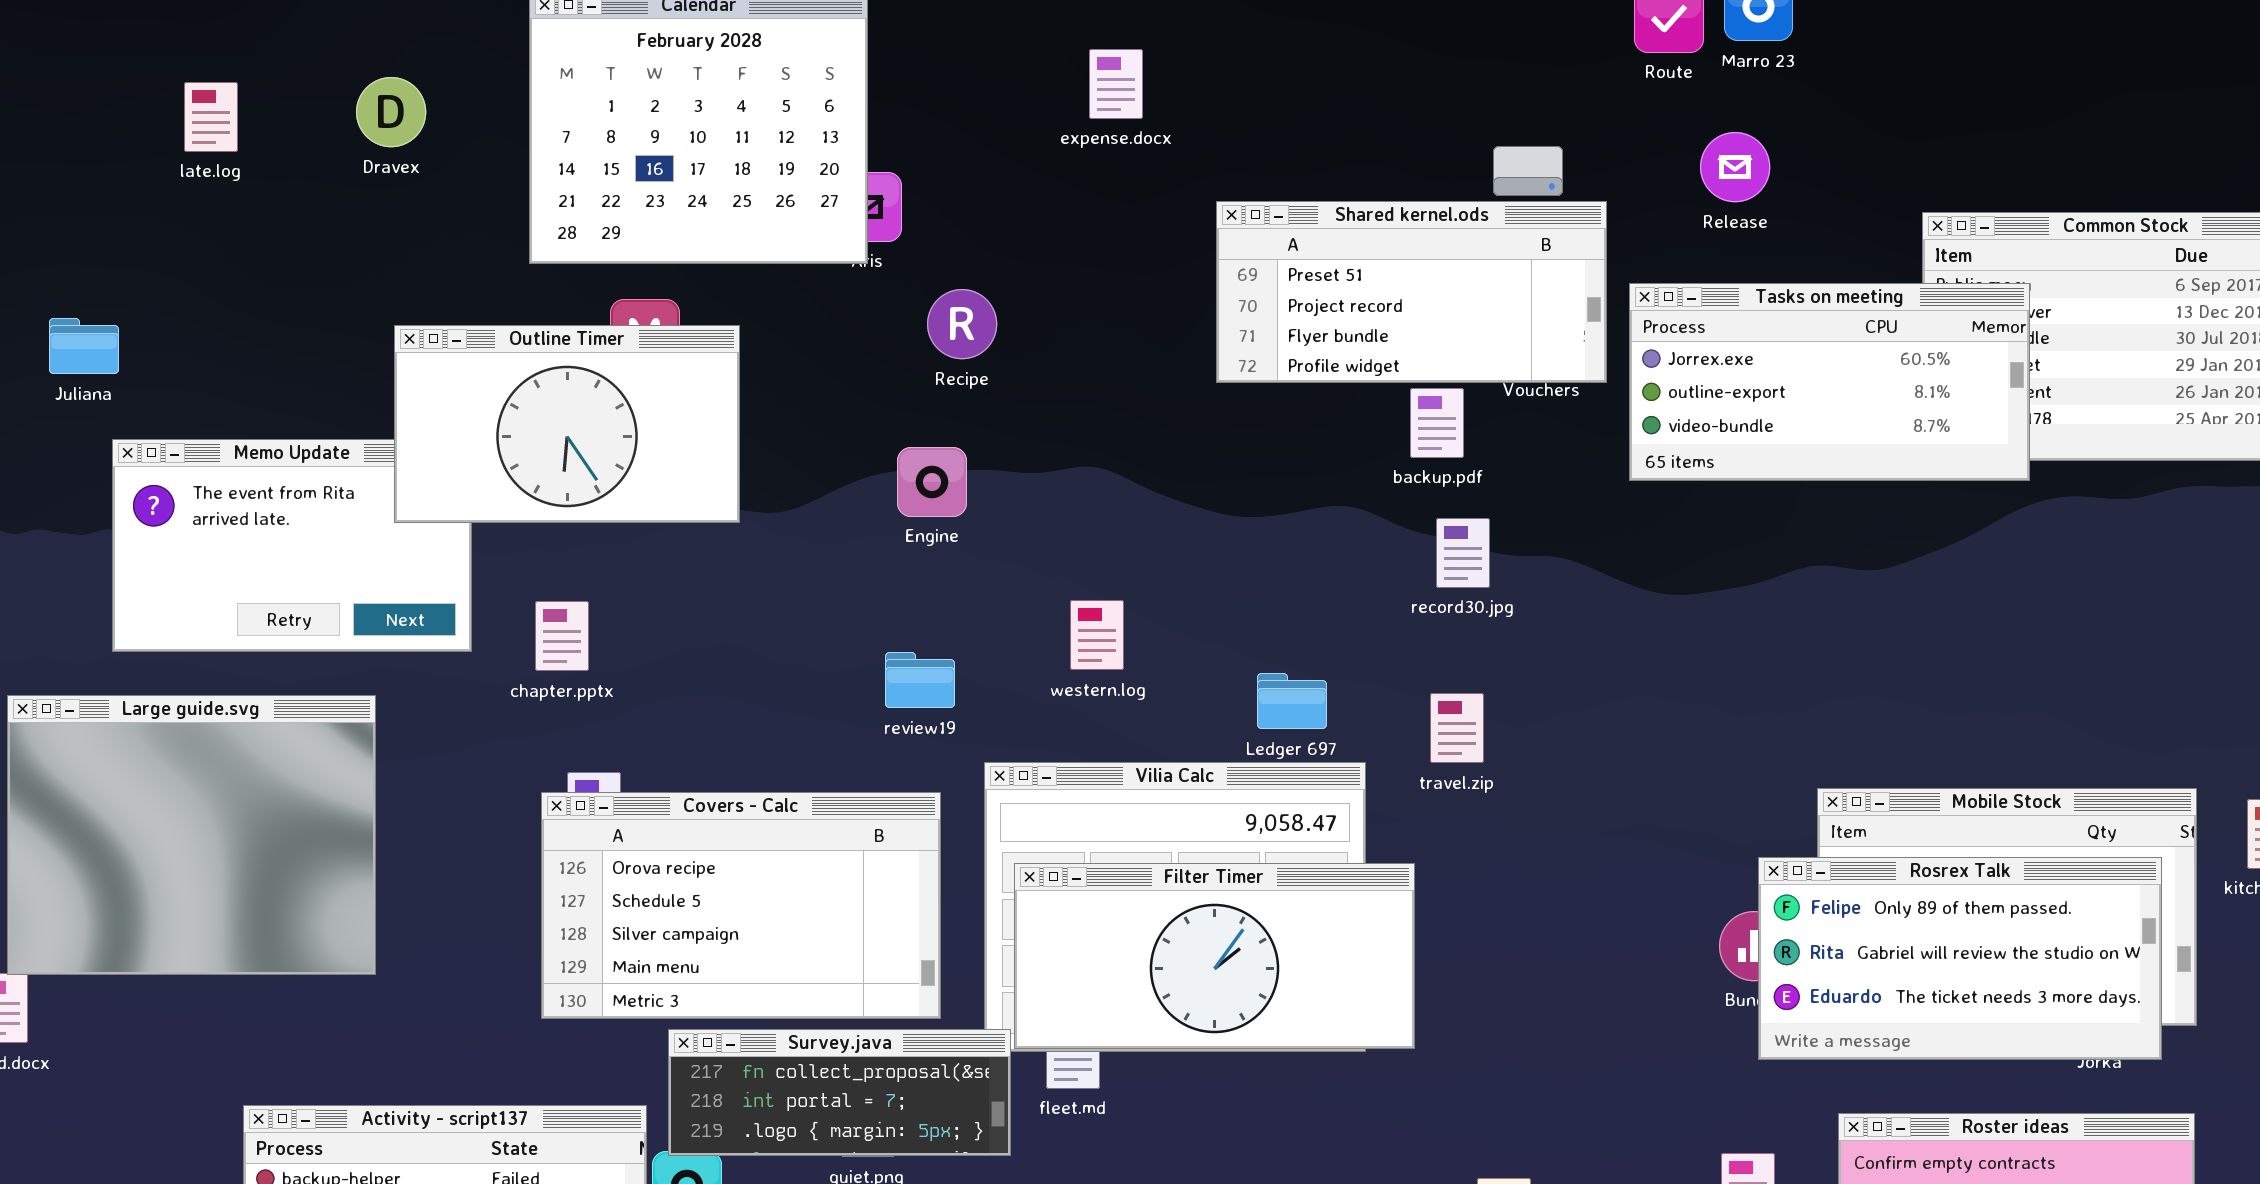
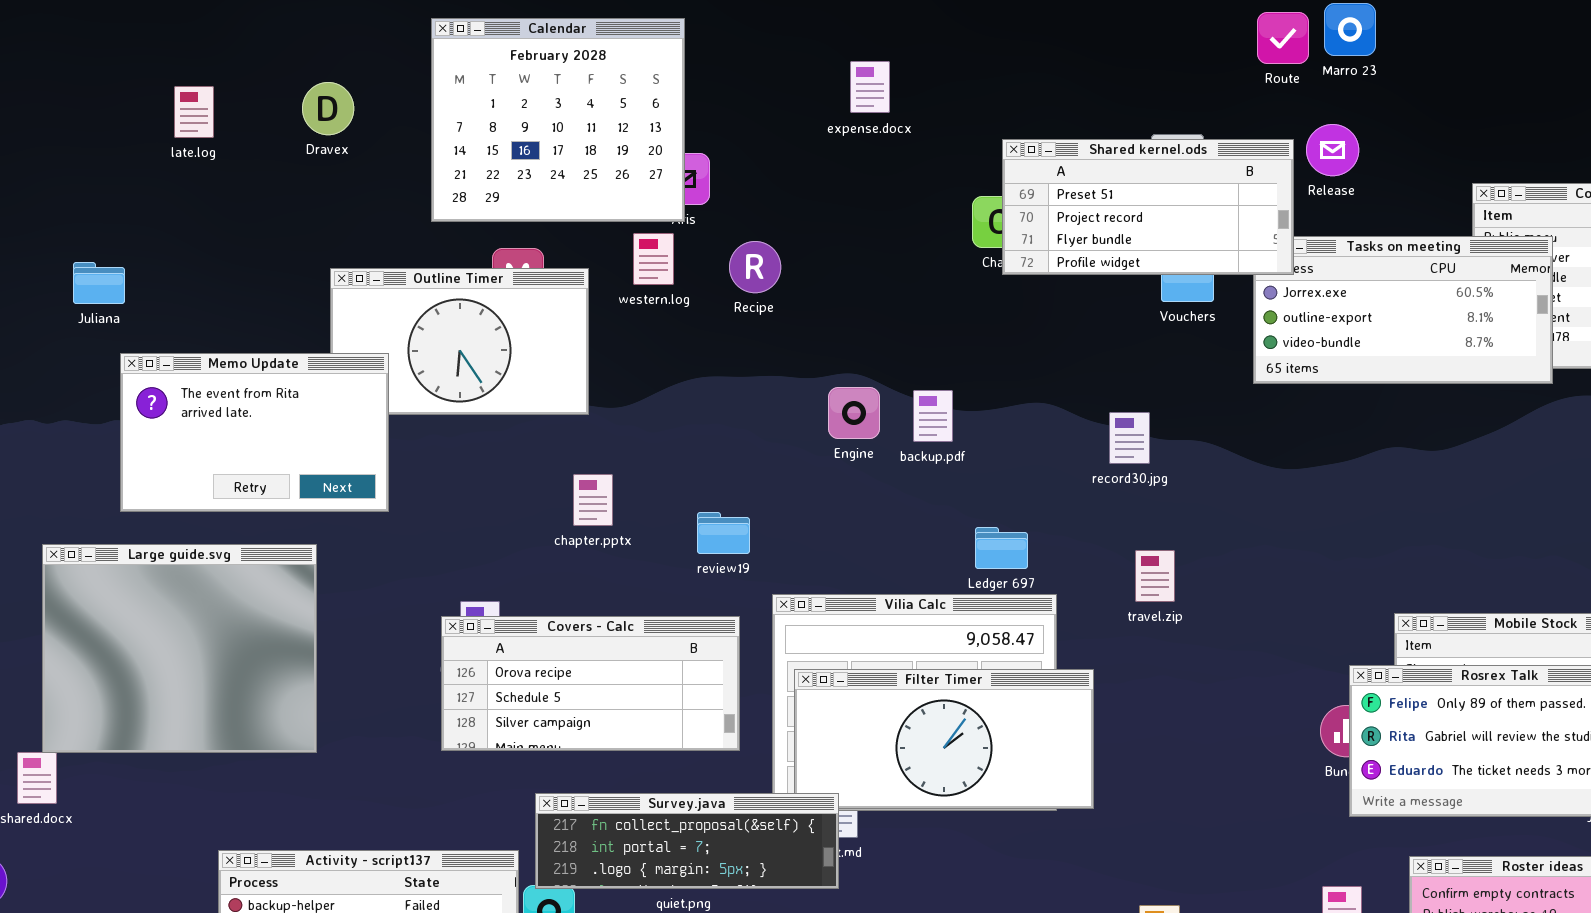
Shared kernel.ods: [1216,201,1607,383] -> [1002,139,1294,275], moved
backup.pdf: [1410,388,1464,458] -> [913,390,953,442], moved
Memo Update: [112,439,472,652] -> [120,353,389,512], raised
Engine: [897,447,967,517] -> [828,387,880,439], moved
western.log: [1070,600,1124,670] -> [633,233,674,285], moved
chapter.pptx: [535,601,589,671] -> [573,474,613,526], moved
travel.zip: [1430,693,1484,763] -> [1135,550,1175,602], moved
Covers - Calc: [541,792,941,1019] -> [441,616,740,751], resized
Survey.java: [668,1029,1011,1156] -> [535,793,839,889], resized

